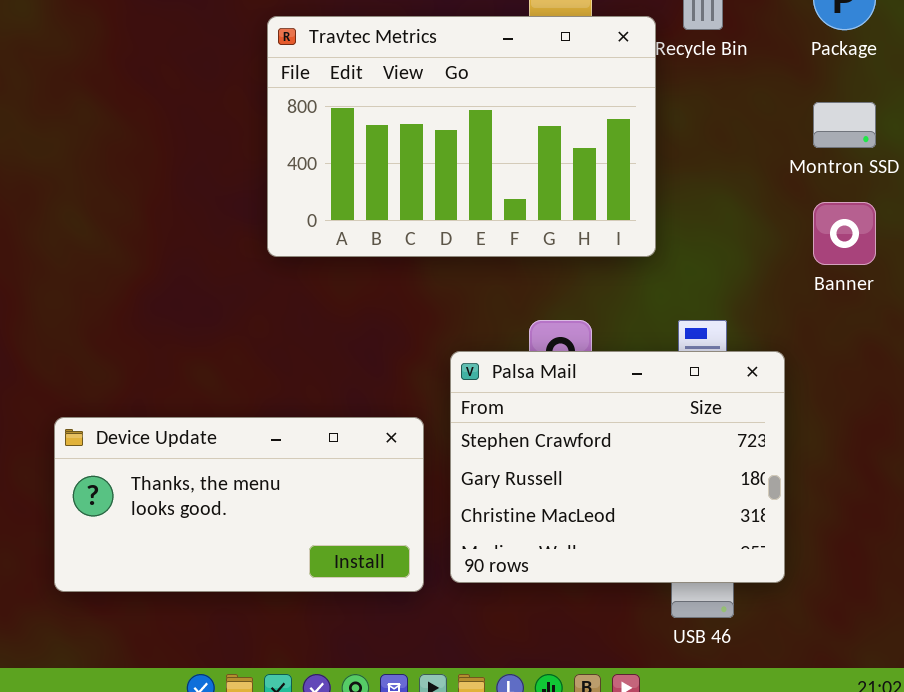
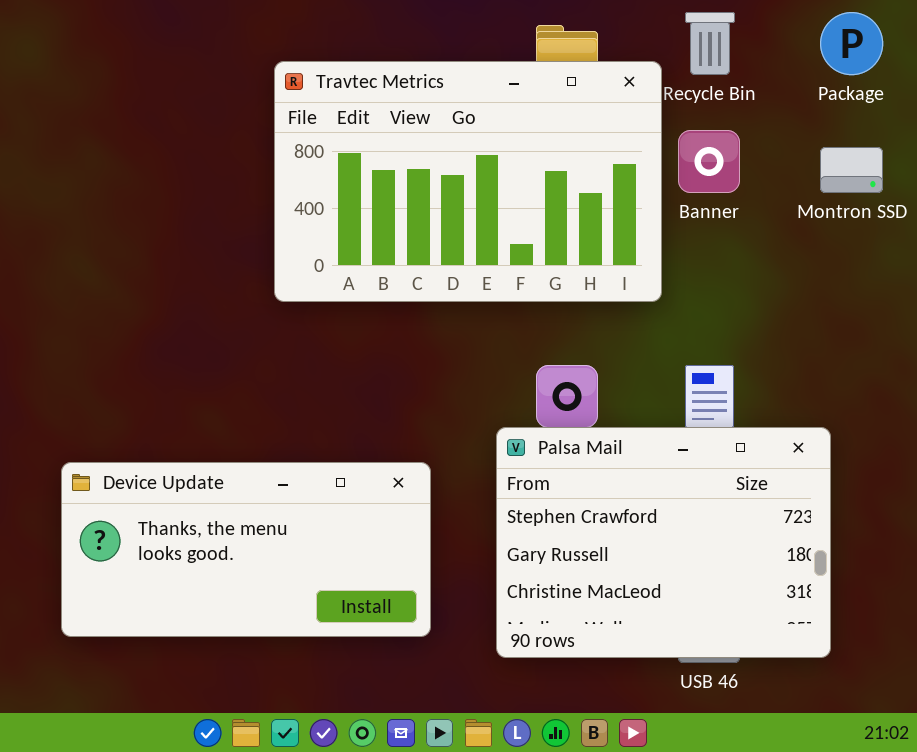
Banner: [813,202,876,265] -> [678,130,740,193], moved
Palsa Mail: [450,351,785,583] -> [496,427,831,658], moved

